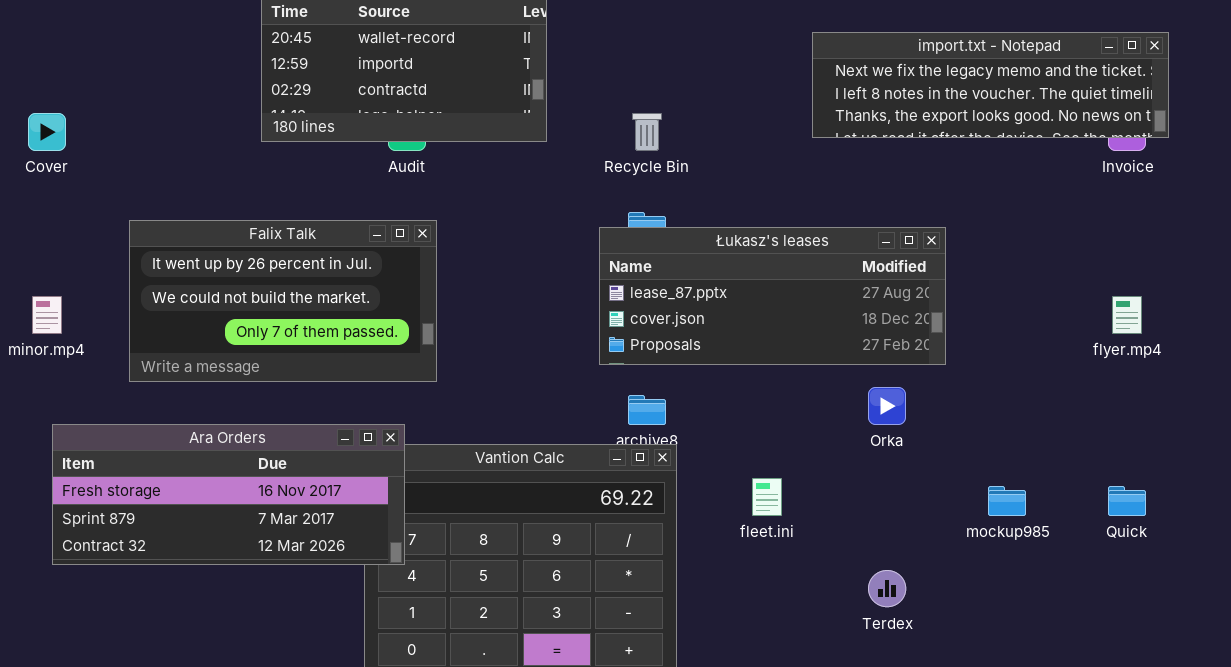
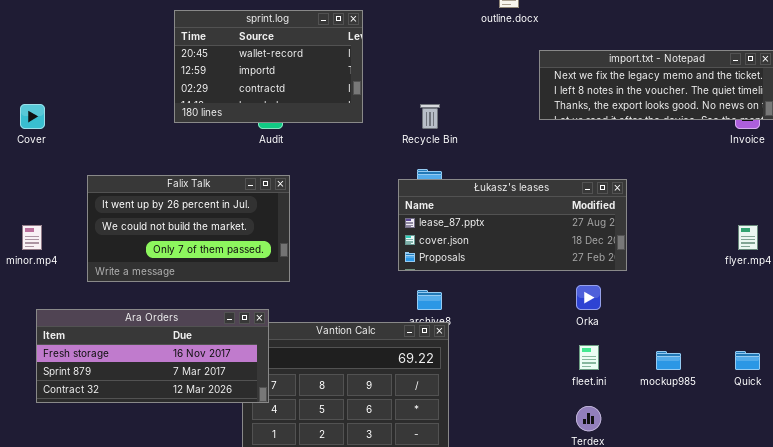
fleet.ini: [752,478,782,516] -> [579,345,599,370], moved

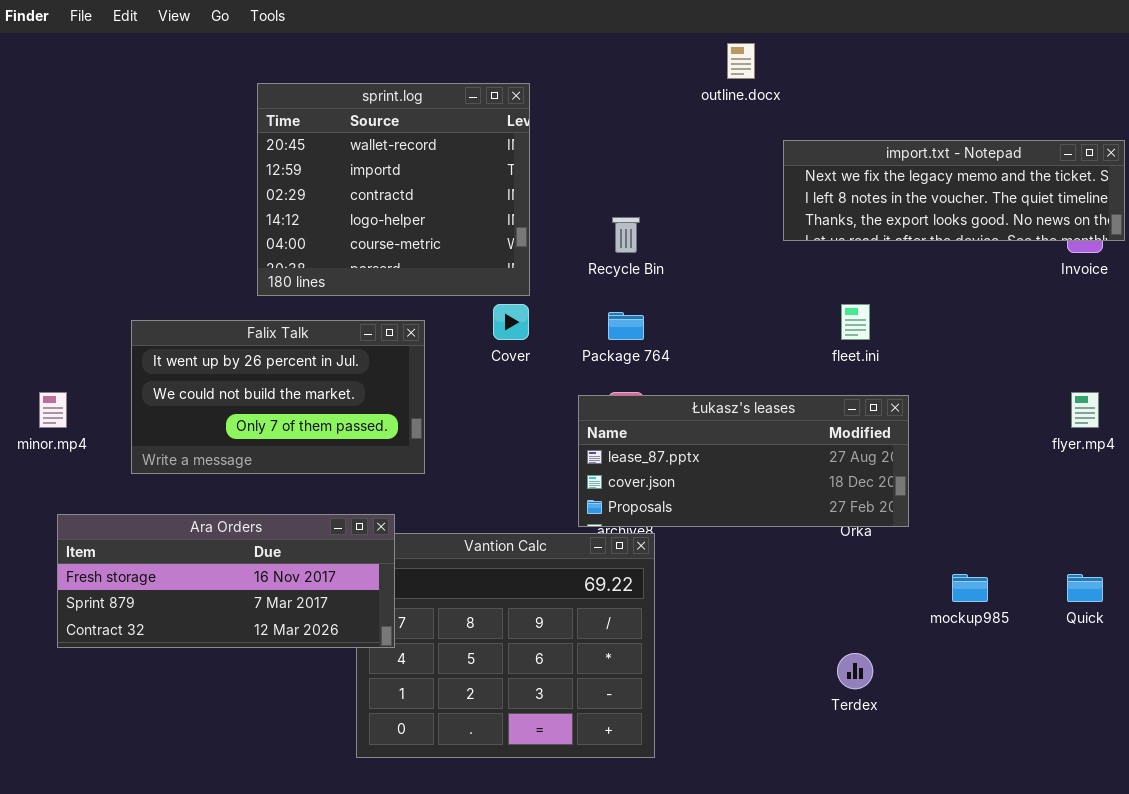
sprint.log: [174,10,363,123] -> [257,83,530,296], resized
Cover: [20,104,45,129] -> [493,304,529,340], moved
Łukasz's leases: [398,179,627,271] -> [578,395,909,527], moved
fleet.ini: [579,345,599,370] -> [841,304,870,340], moved

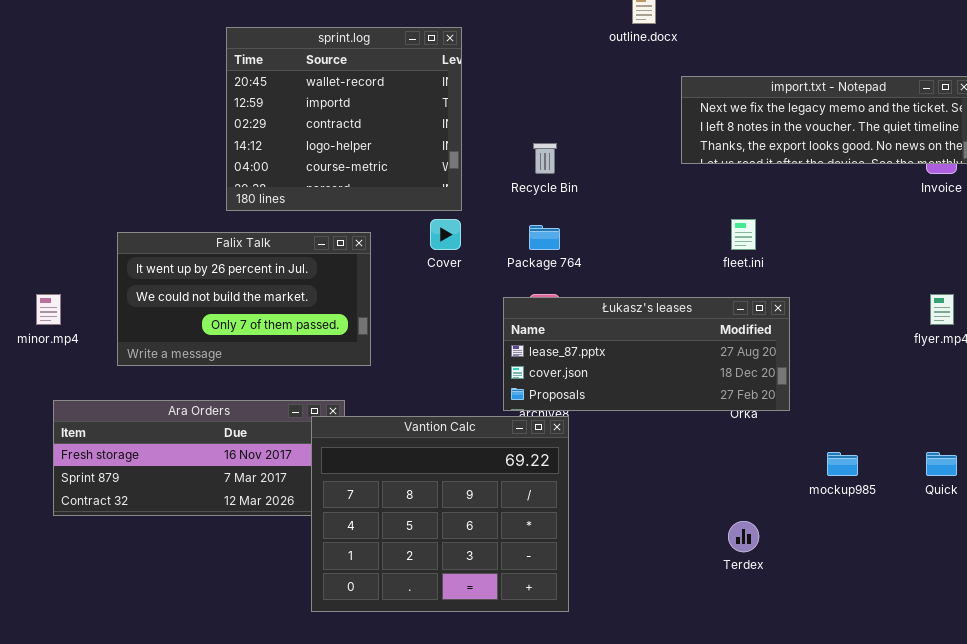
Vantion Calc: [356,533,655,758] -> [311,416,569,612], raised

